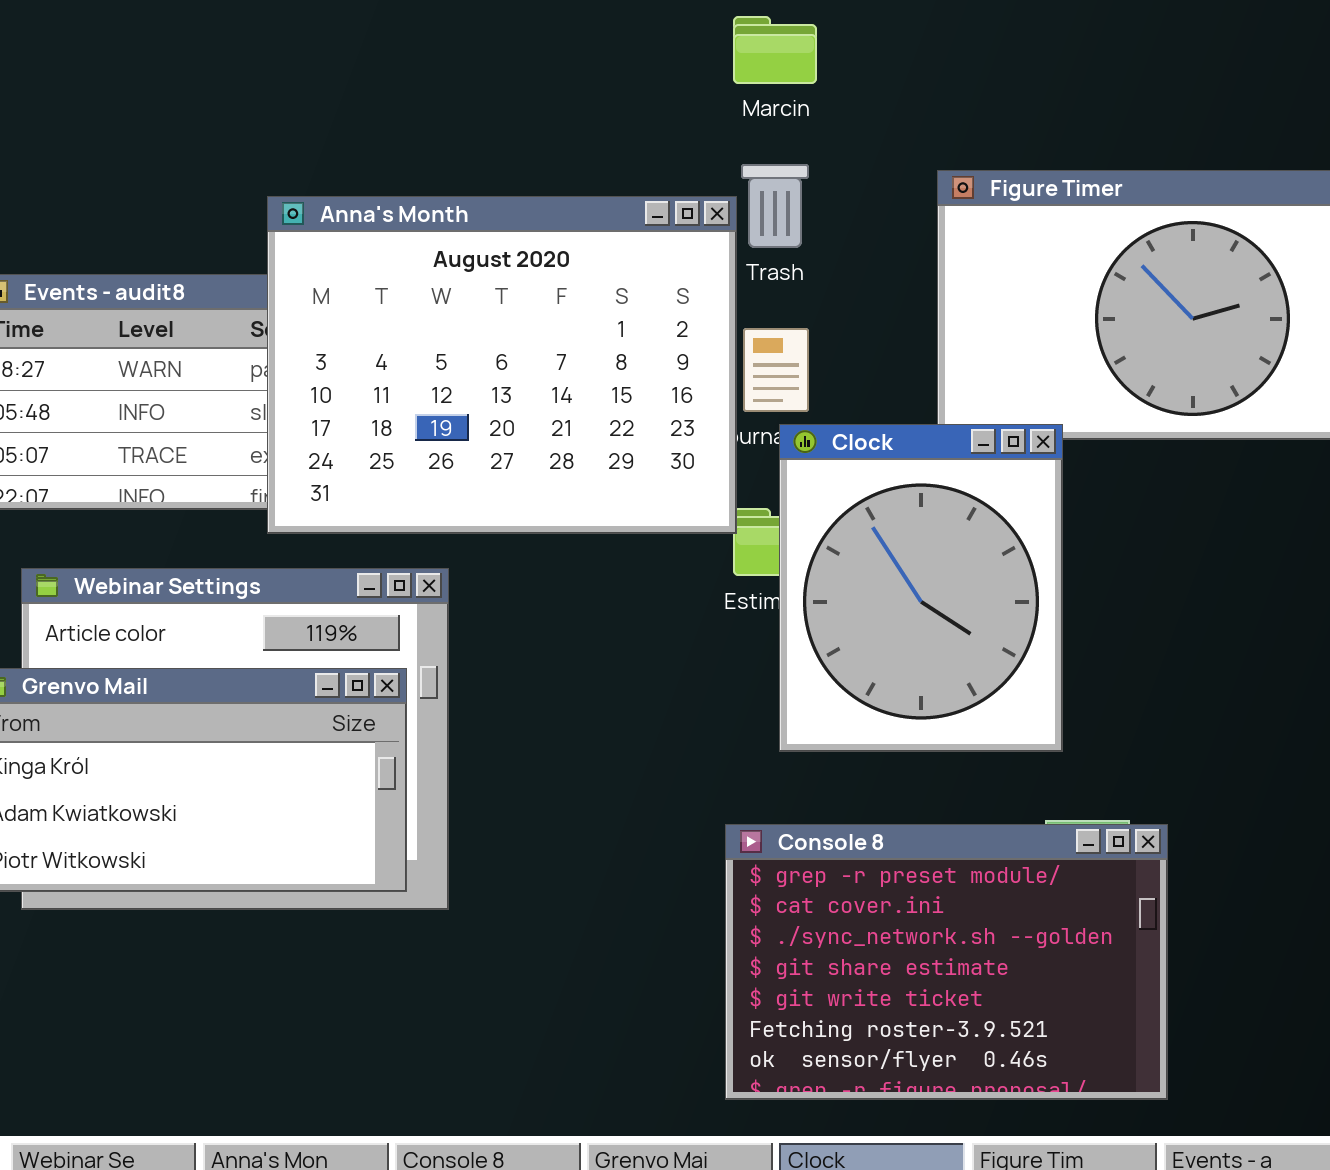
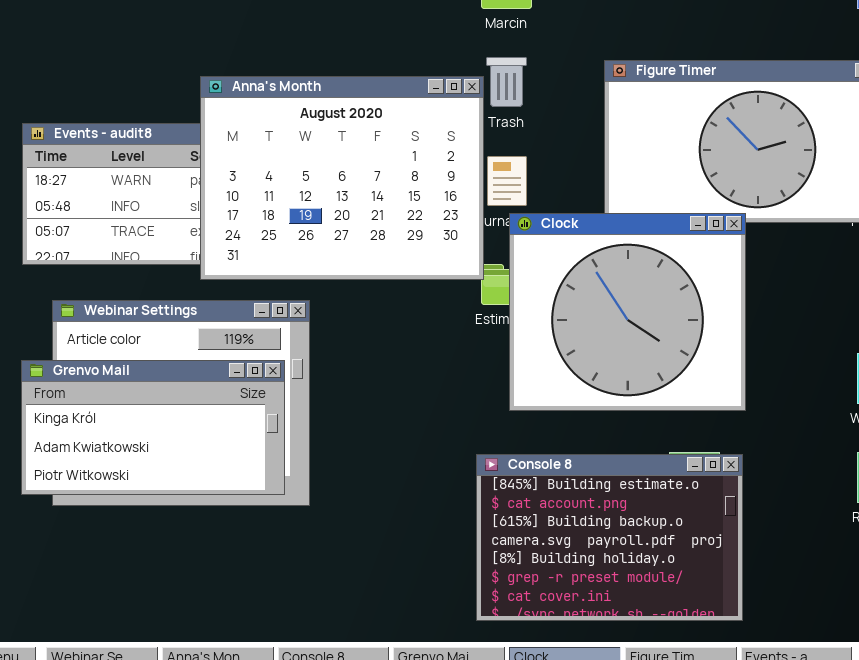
Clock: [779,424,1063,752] -> [509,213,746,411], resized
Console 8: [725,824,1168,1100] -> [476,454,743,621], scrolled up 5 rows

